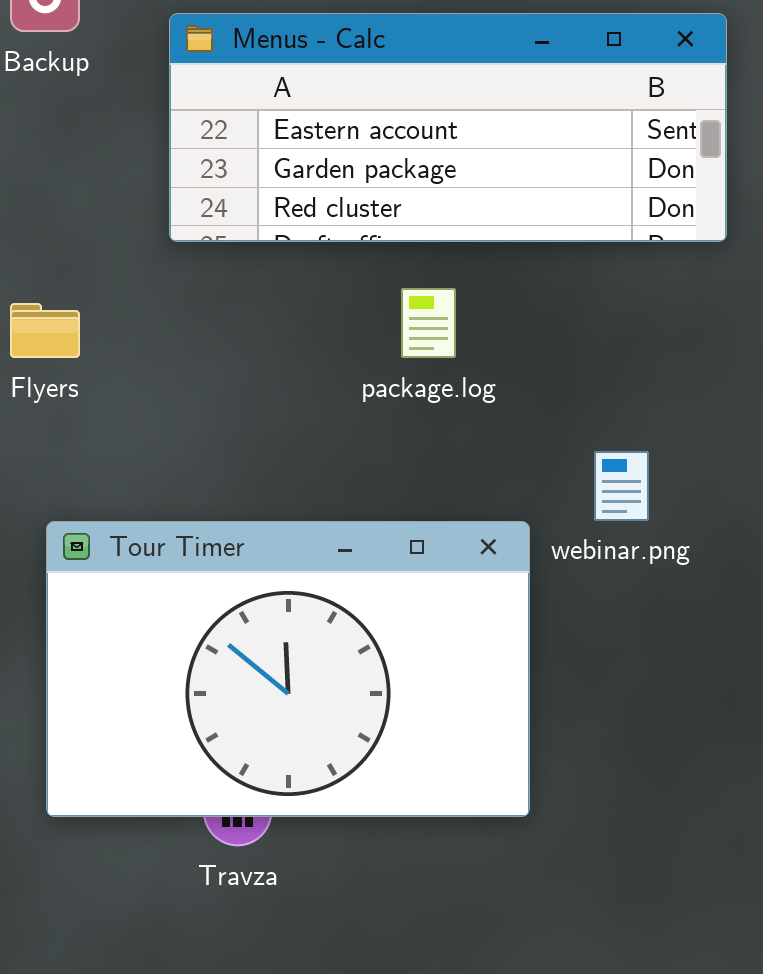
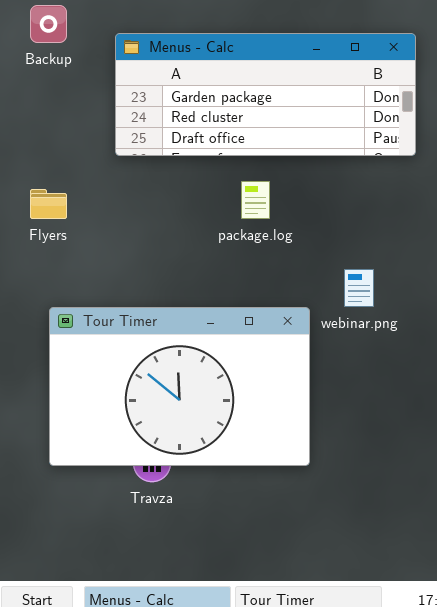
Menus - Calc: [169,13,727,242] -> [115,33,416,156], scrolled down 1 row

